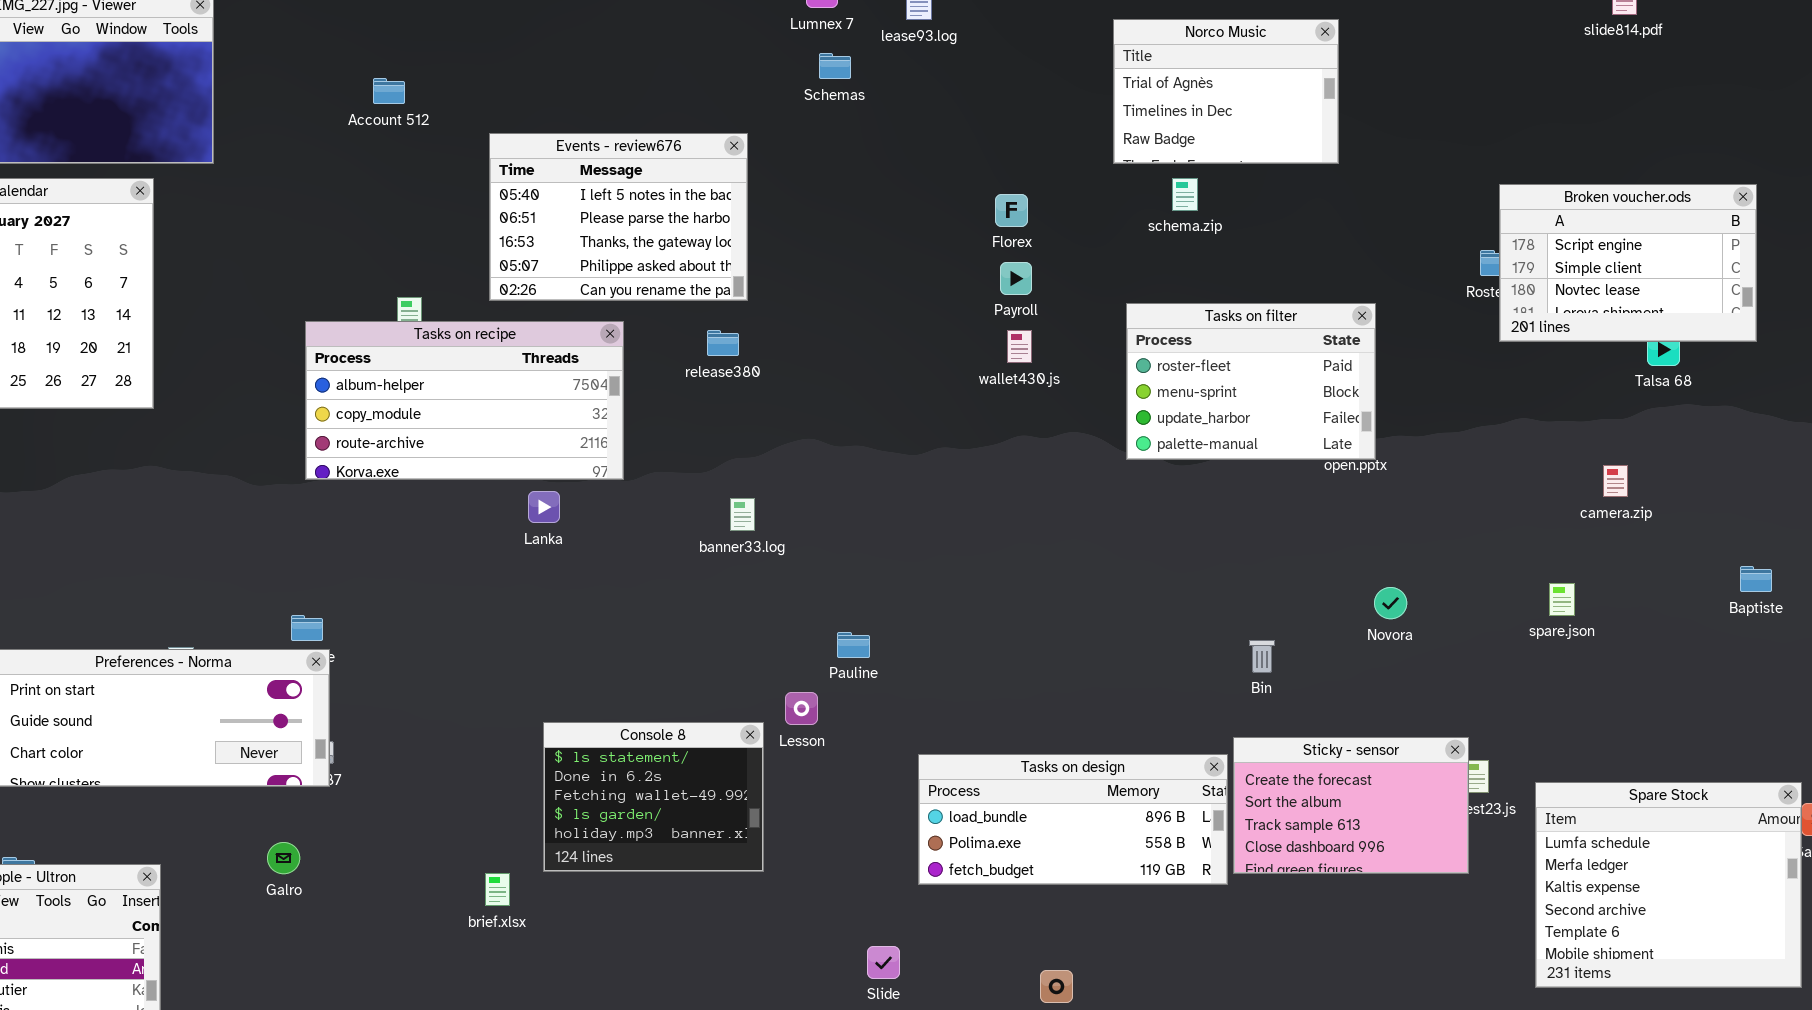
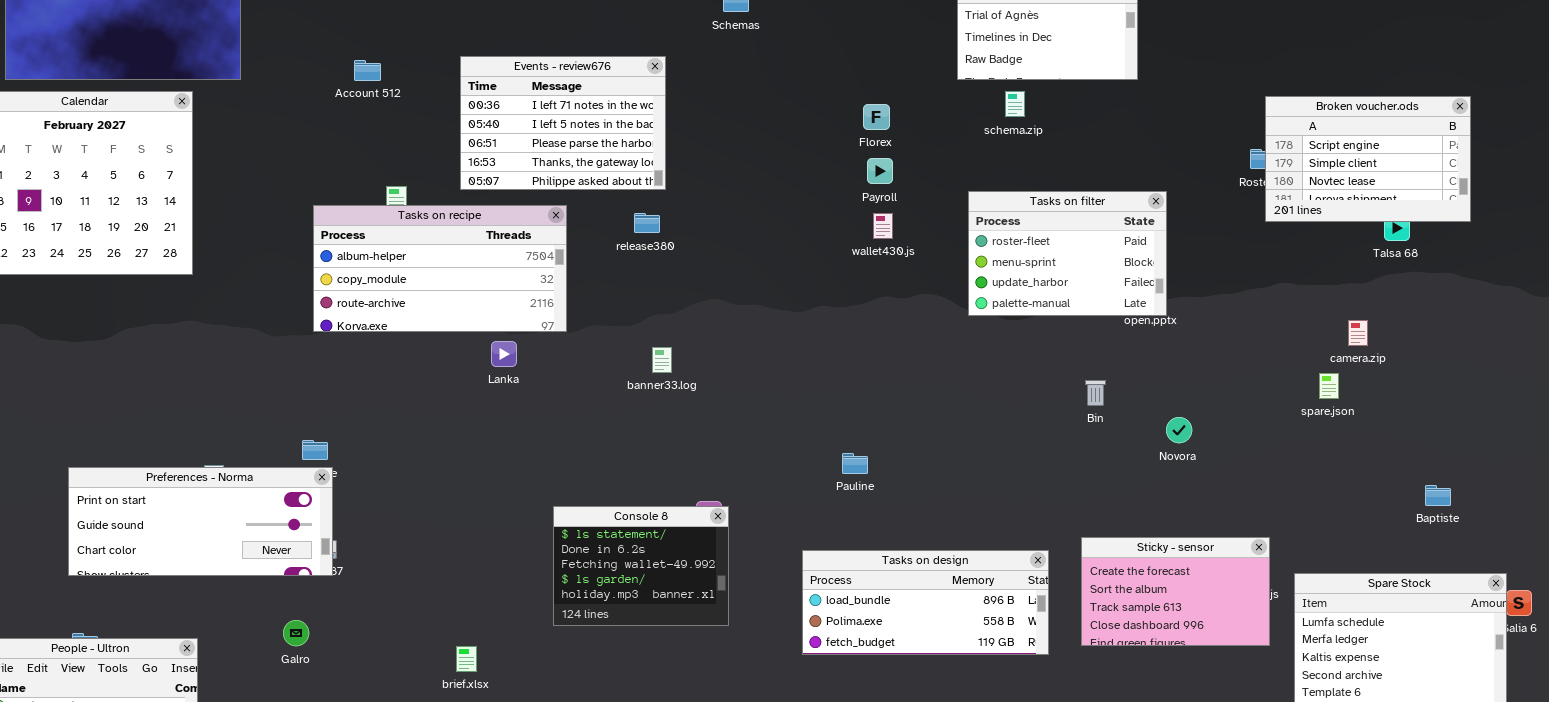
Account 512: [373,78,405,104] -> [354,60,381,81], moved
Events - review676: [489,133,748,301] -> [460,56,666,190], scrolled up 1 row
Baptiste: [1740,566,1772,592] -> [1425,485,1451,506], moved
spare.json: [1549,583,1575,616] -> [1319,373,1339,399], moved
Pauline: [837,632,870,658] -> [842,453,868,474], moved
Bin: [1249,640,1275,673] -> [1085,380,1106,406], moved
Console 8: [543,722,764,872] -> [553,506,729,626], moved
Sticky - sensor: [1233,737,1469,874] -> [1081,537,1270,646], moved

